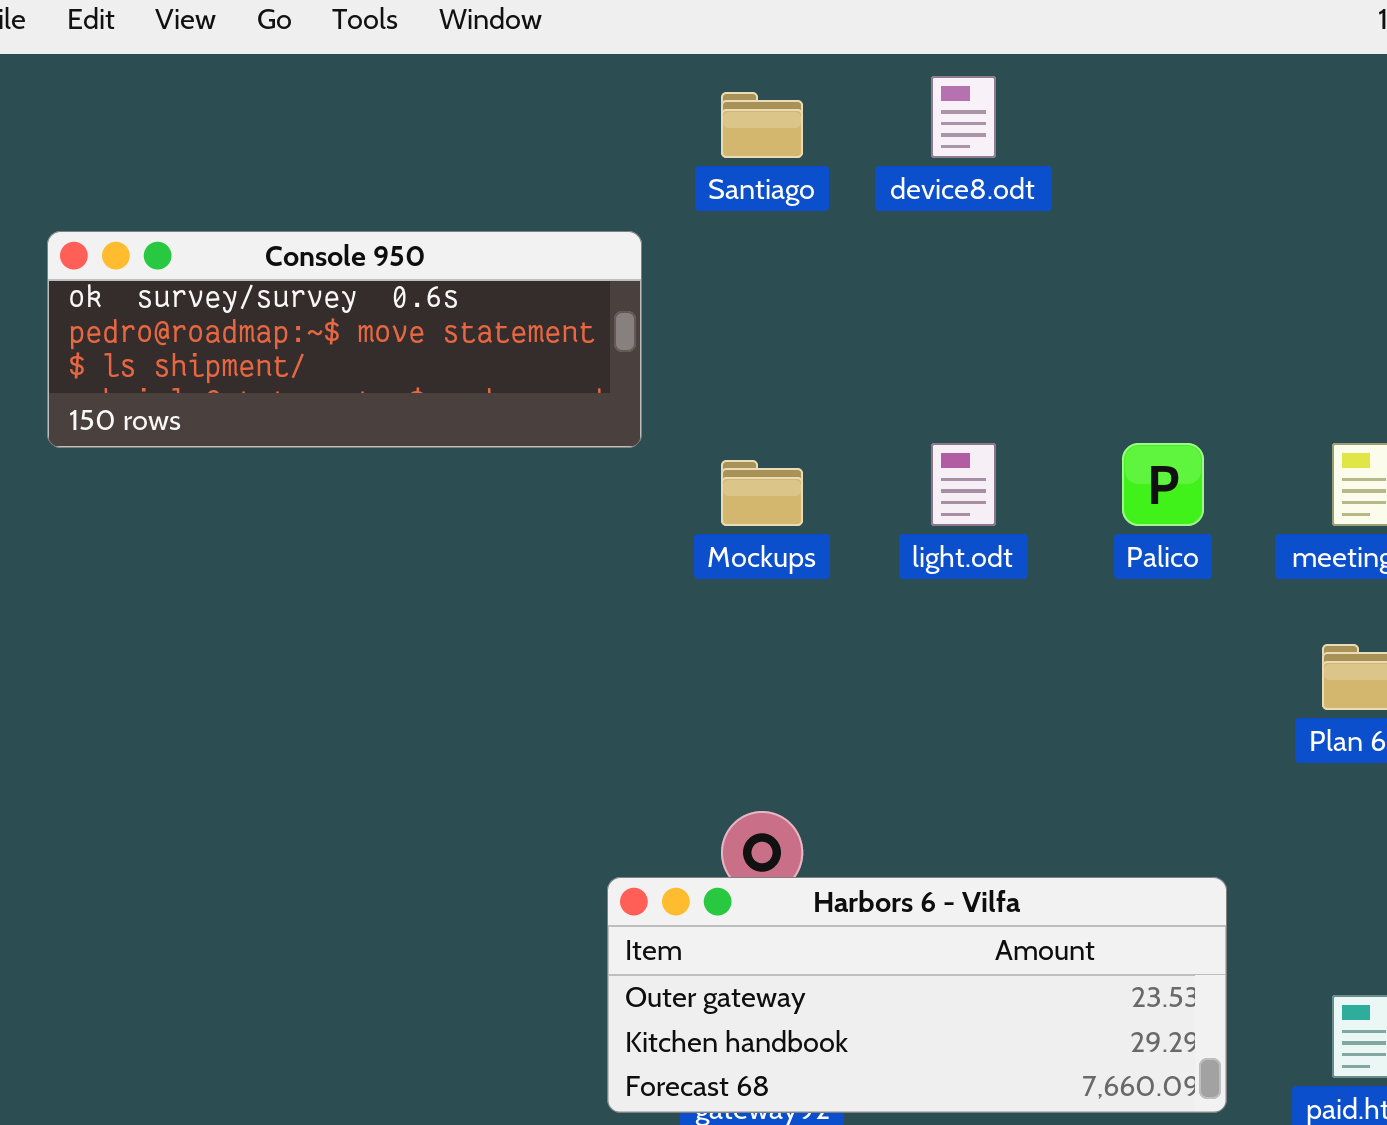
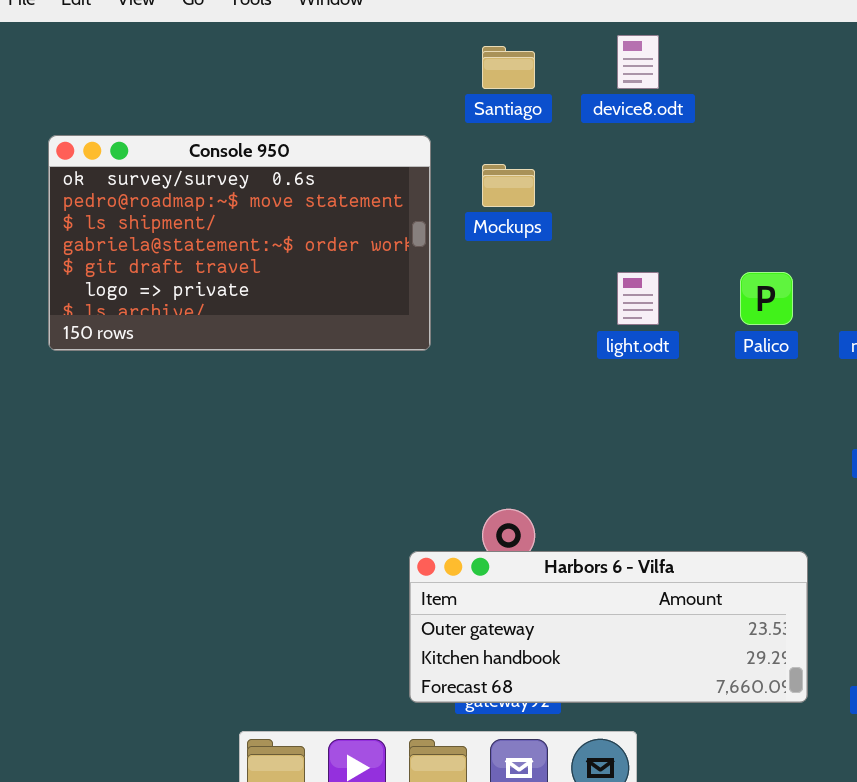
Console 950: [47,231,642,448] -> [48,135,431,351], resized
Mockups: [721,460,803,526] -> [482,164,535,207], moved

